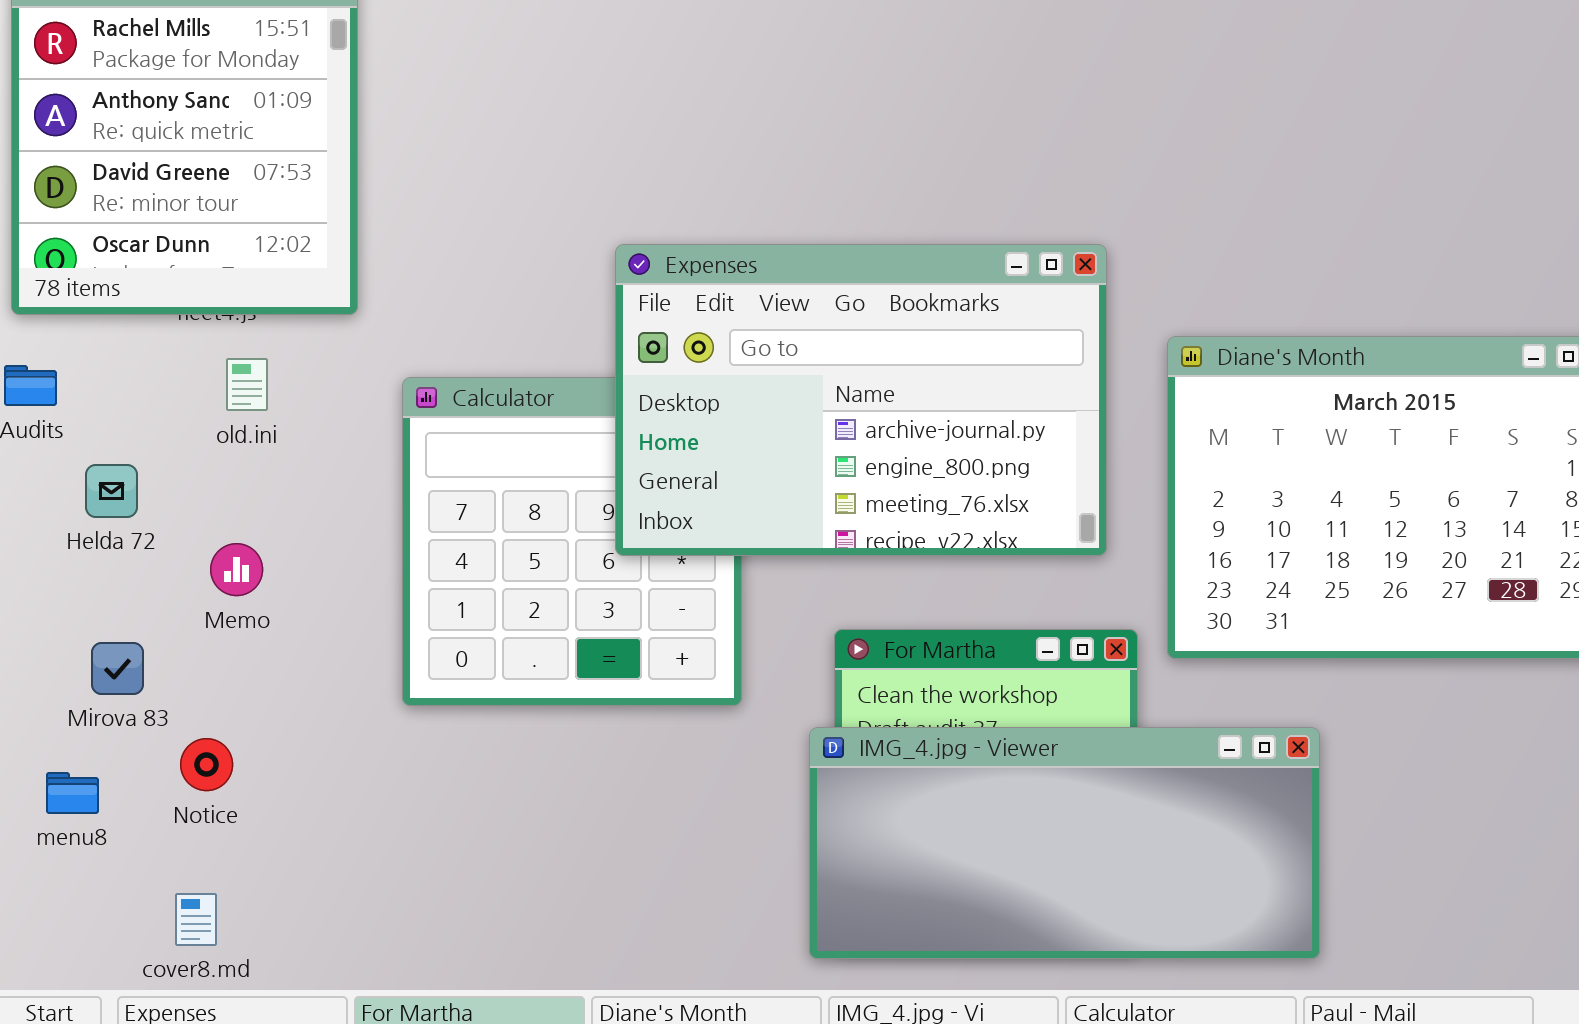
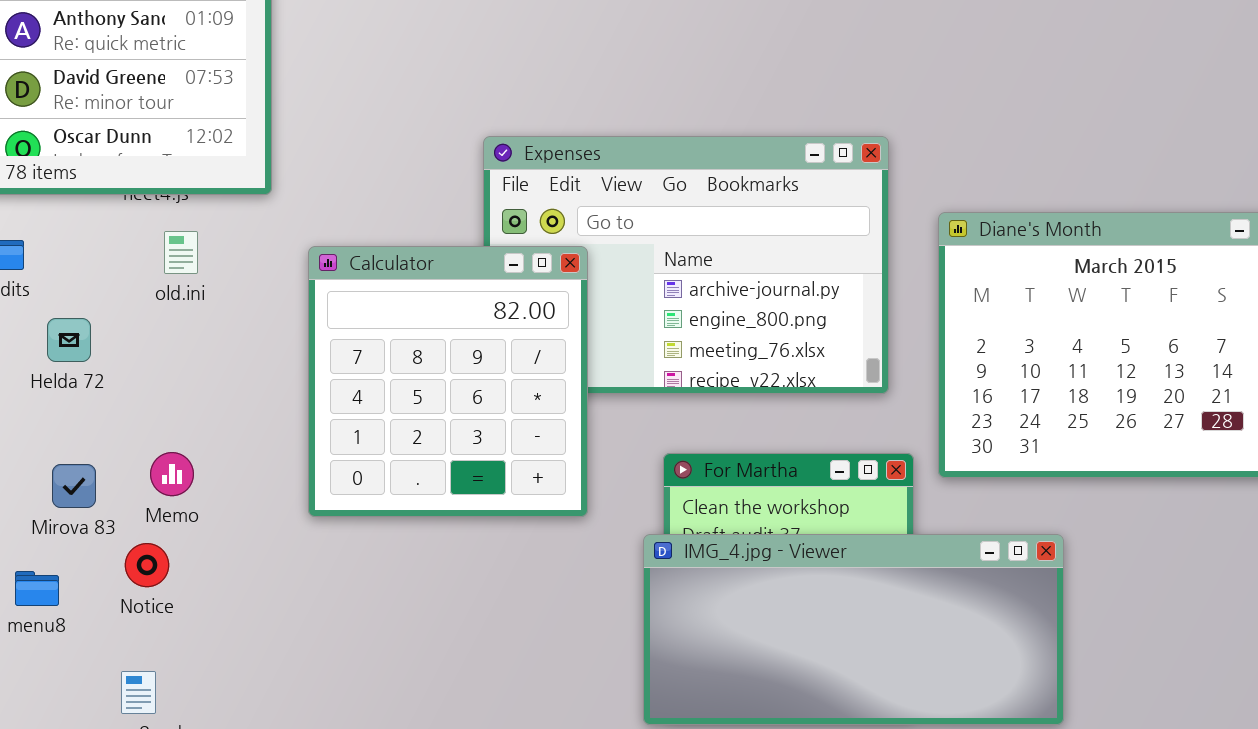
Calculator: [402,377,742,706] -> [308,246,588,517], raised
Memo: [210,543,263,596] -> [150,452,194,496], moved

